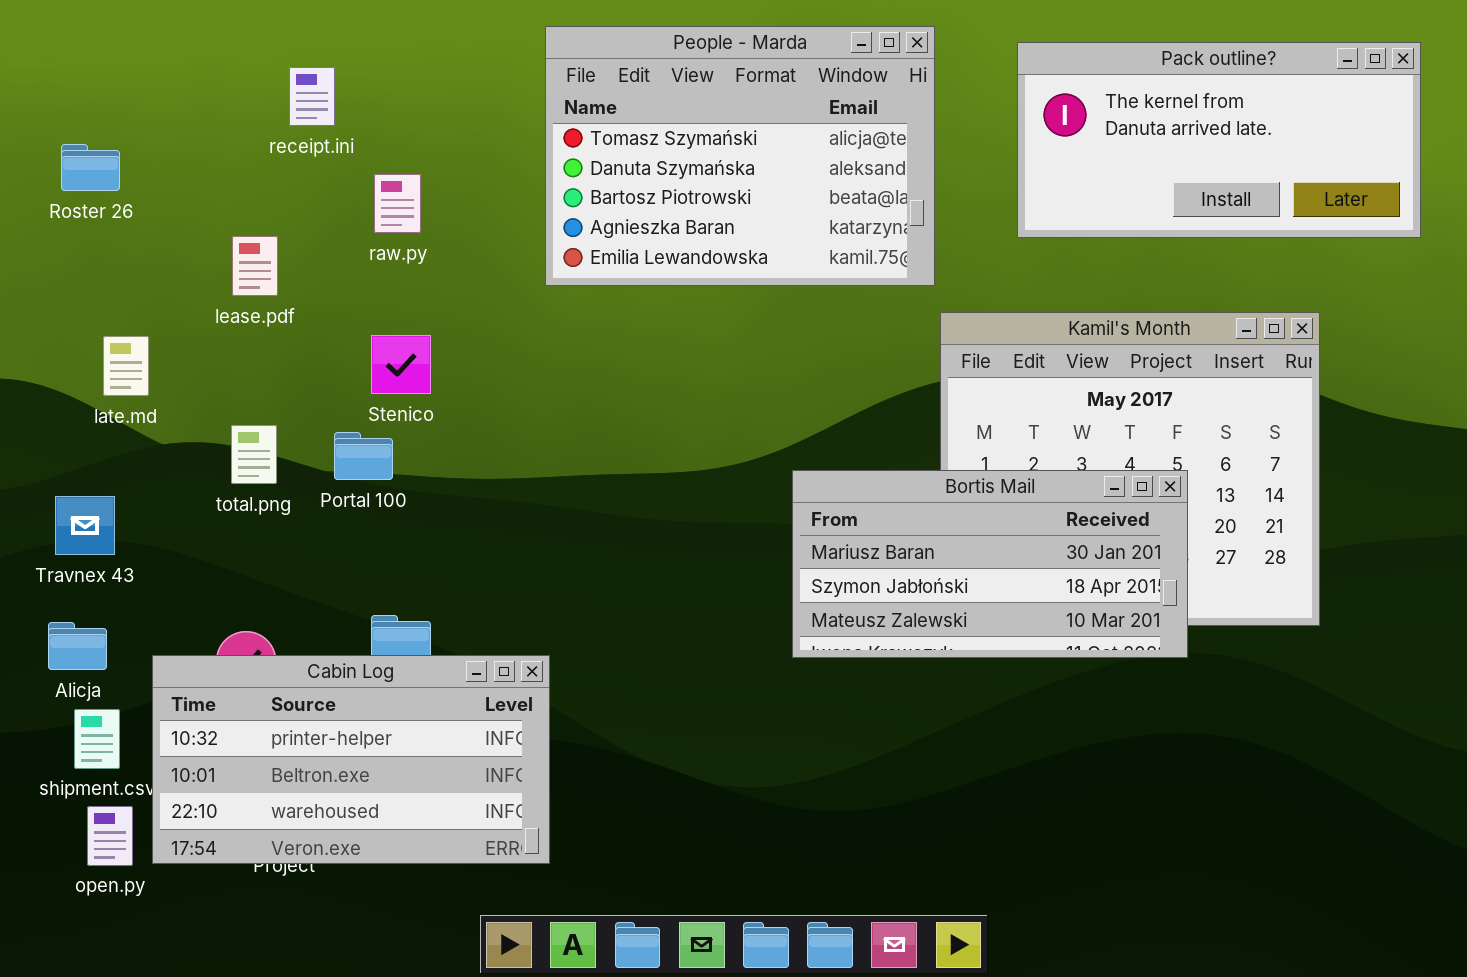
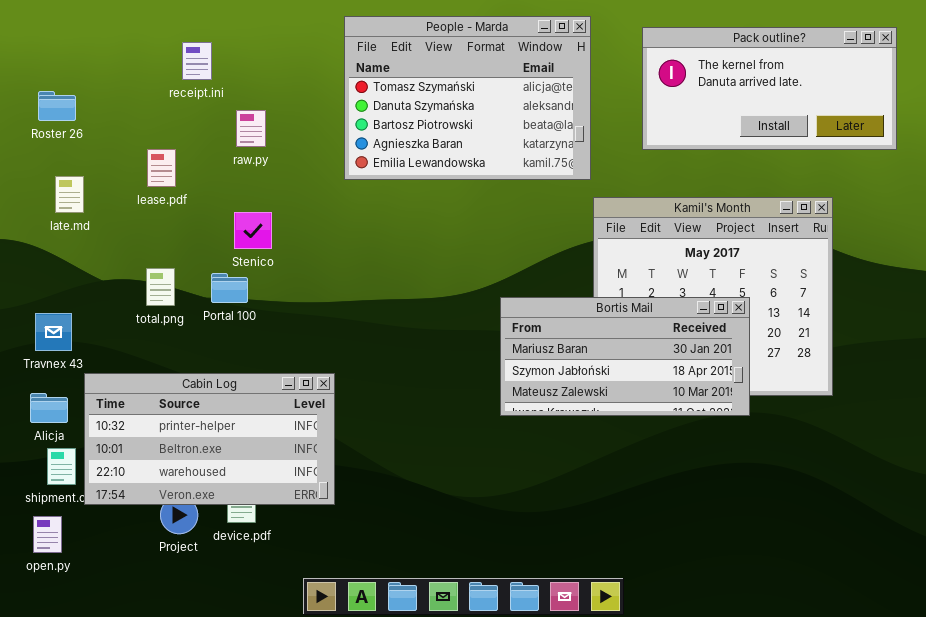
late.md: [103,336,149,396] -> [55,176,84,213], moved
Cabin Log: [152,655,550,864] -> [84,373,335,505], moved
open.py: [87,806,133,866] -> [33,516,62,553], moved

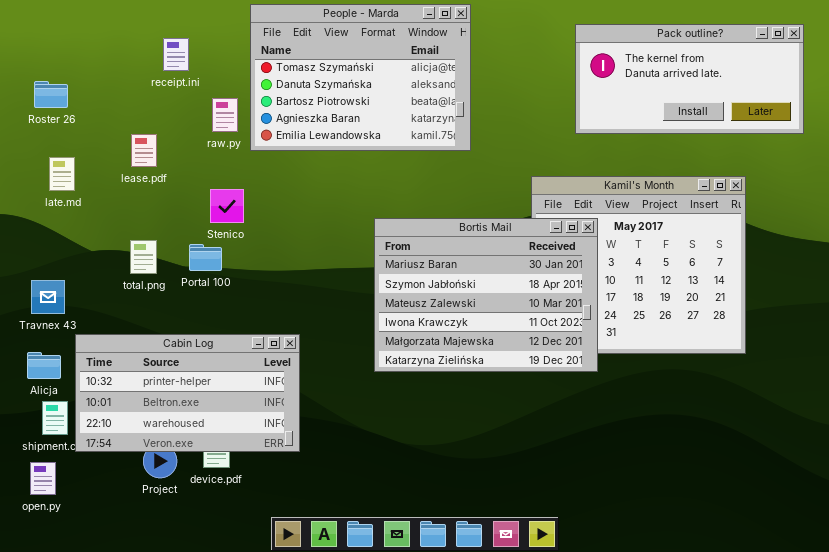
People - Marda: [344,16,591,180] -> [250,4,471,151], moved
Bortis Mail: [500,297,750,416] -> [374,218,598,372], moved, resized

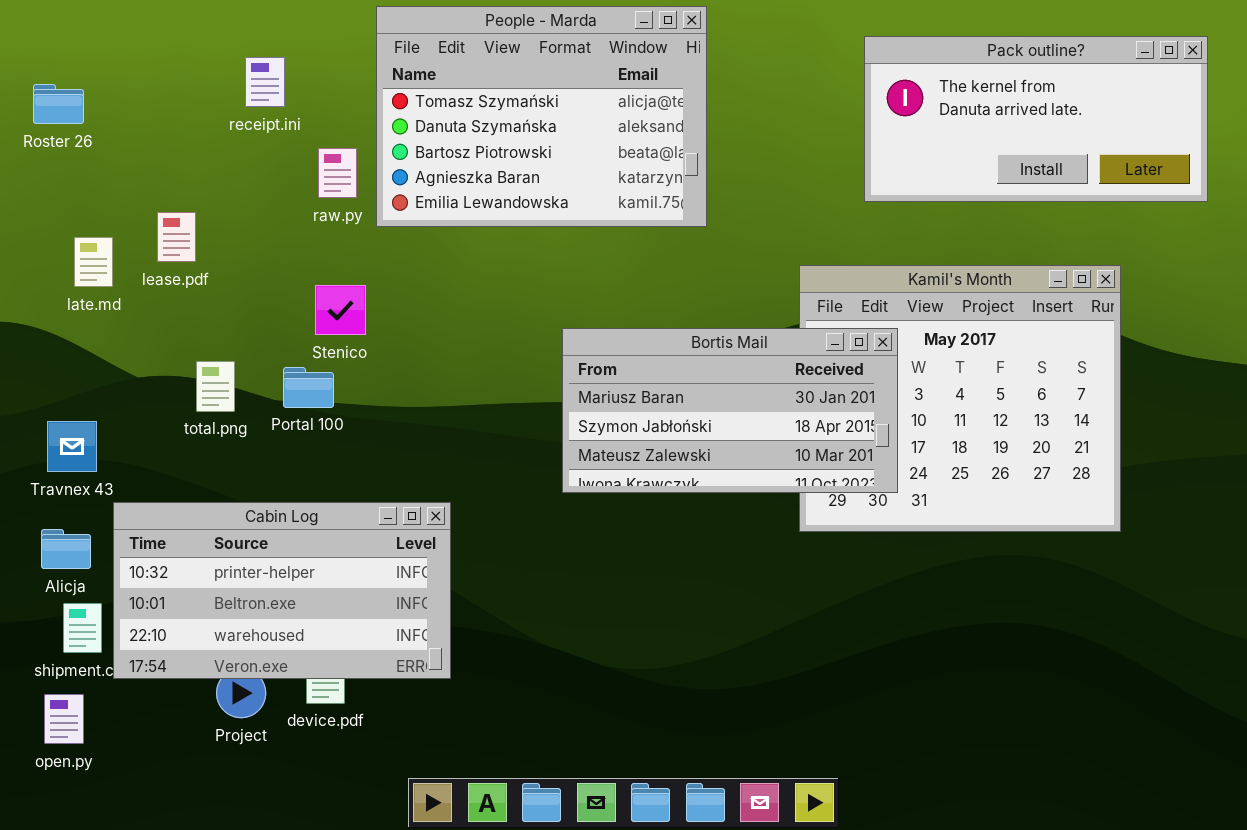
Roster 26: [34,81,68,108] -> [33,84,84,124], moved
lease.pdf: [131,134,157,167] -> [157,212,196,262], moved
Bortis Mail: [374,218,598,372] -> [562,328,898,493], resized

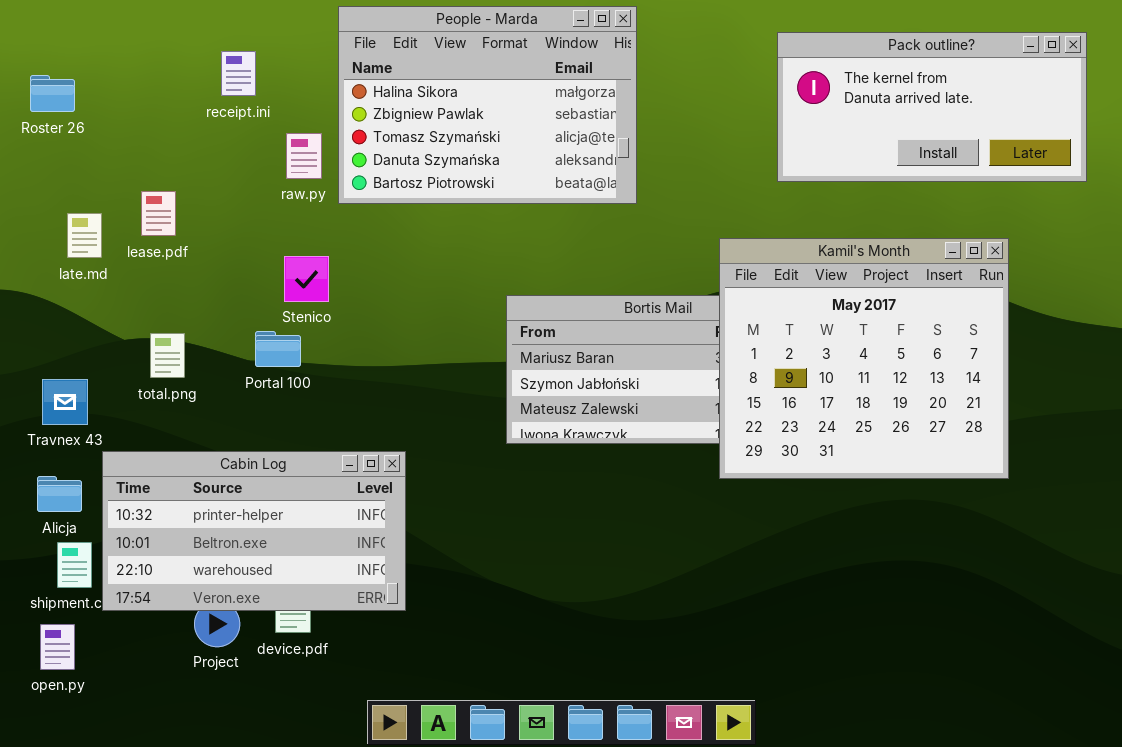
People - Marda: [376,6,707,227] -> [338,6,637,204], scrolled up 2 rows
Kamil's Month: [799,265,1121,532] -> [719,238,1009,479], raised
total.png: [196,361,235,412] -> [150,333,185,378], moved

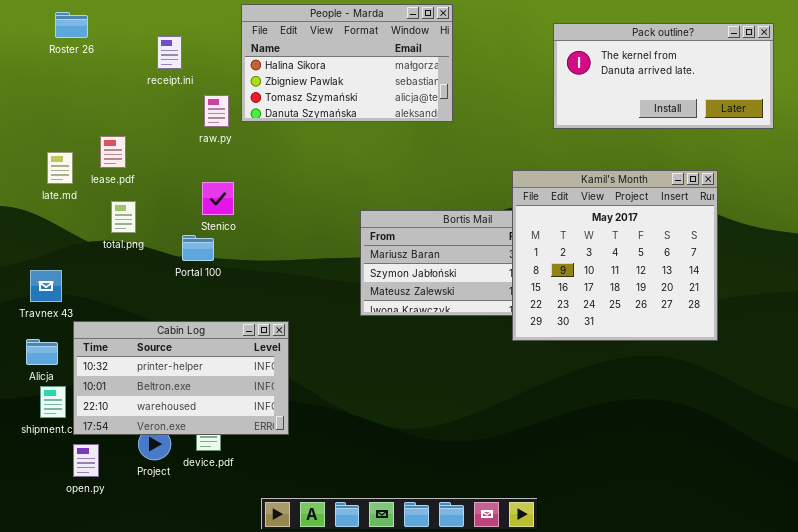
People - Marda: [338,6,637,204] -> [241,4,453,122], resized
Roster 26: [30,75,75,112] -> [55,12,88,38], moved
total.png: [150,333,185,378] -> [111,201,136,233], moved
open.py: [40,624,75,670] -> [73,444,99,477], moved

